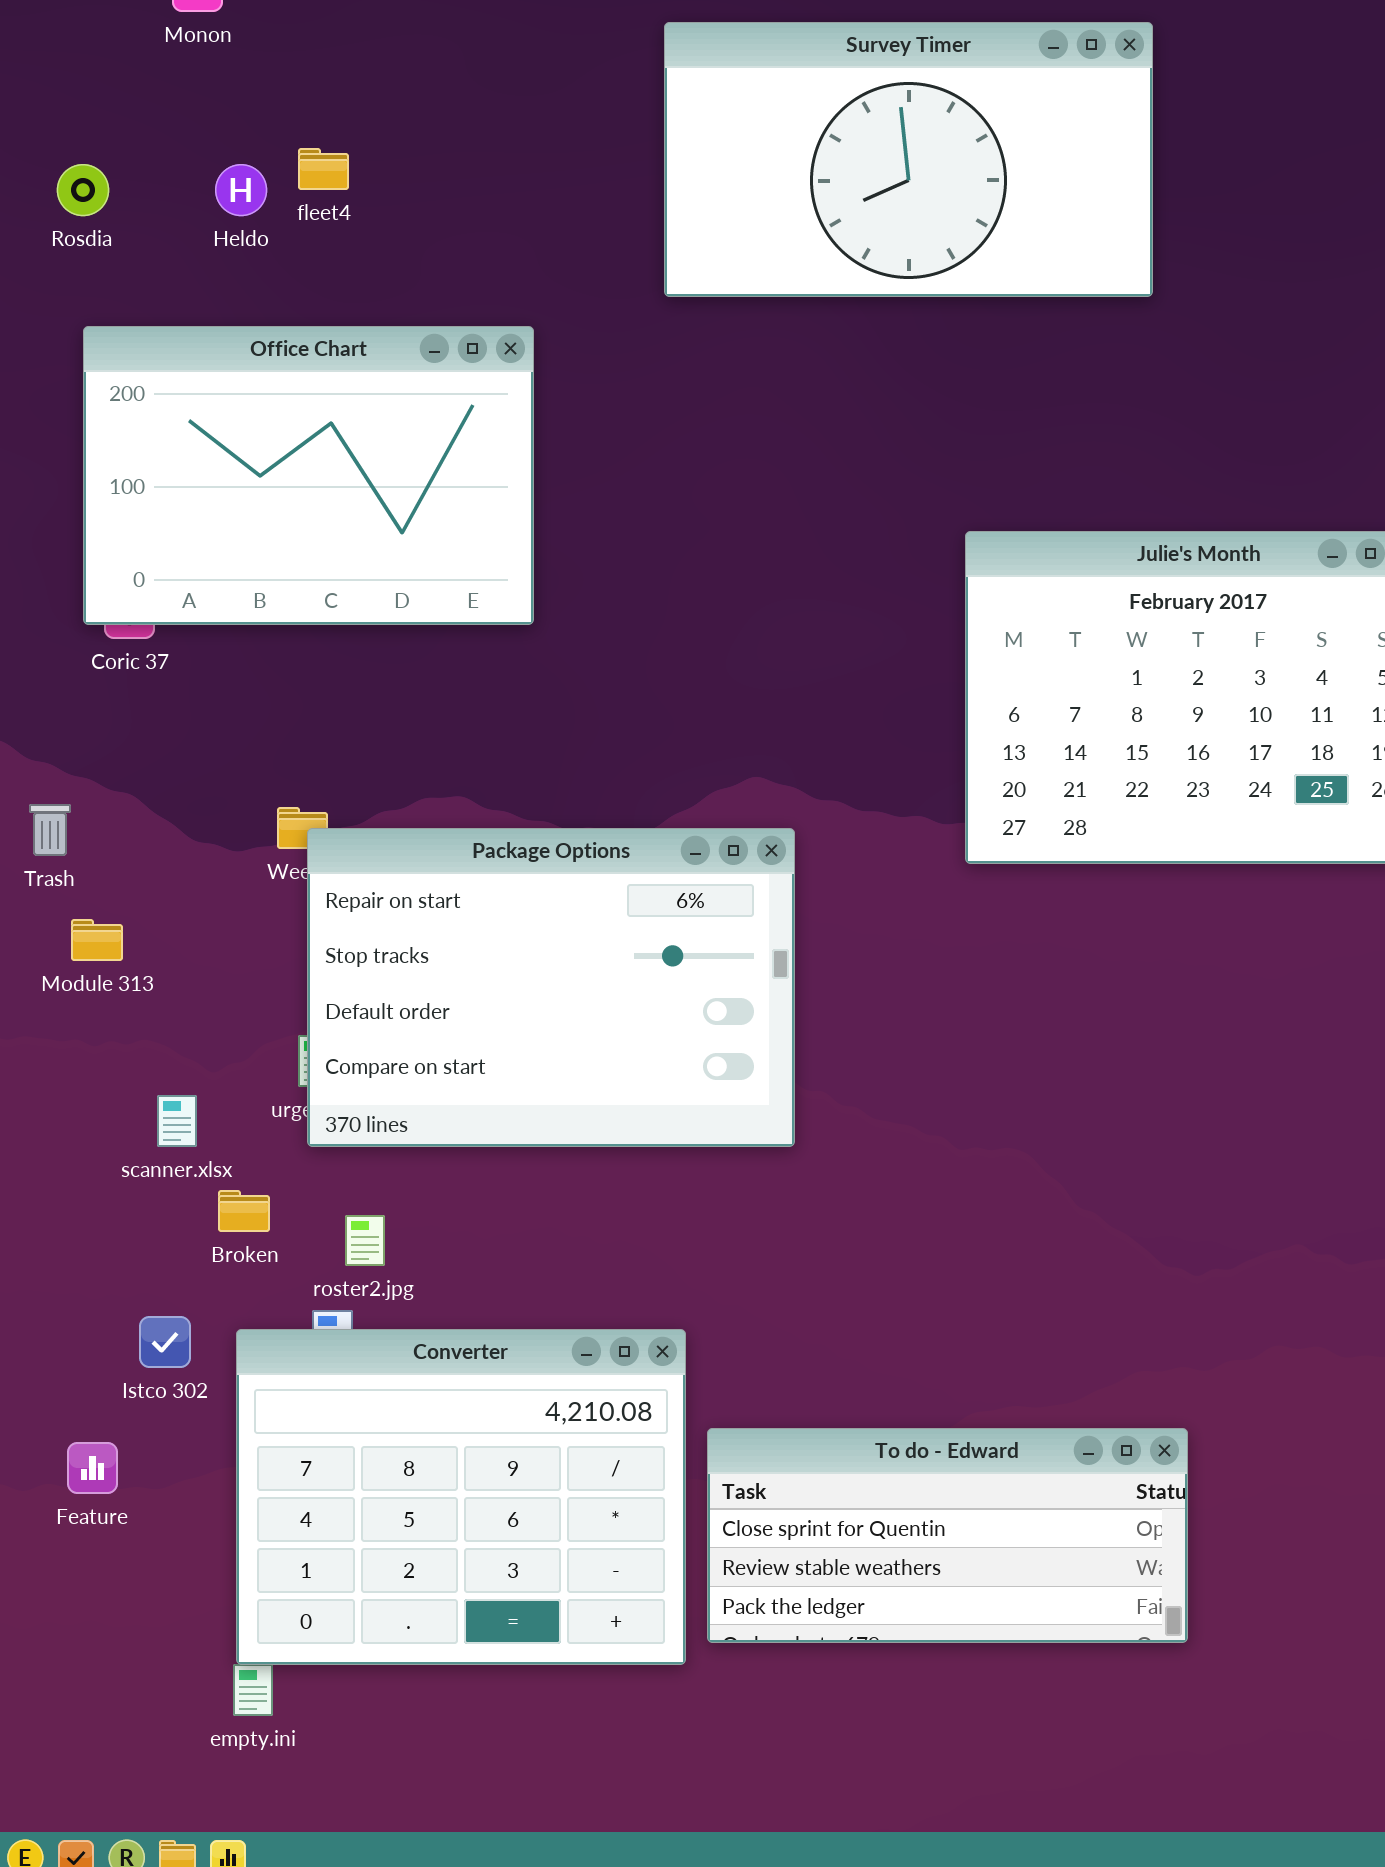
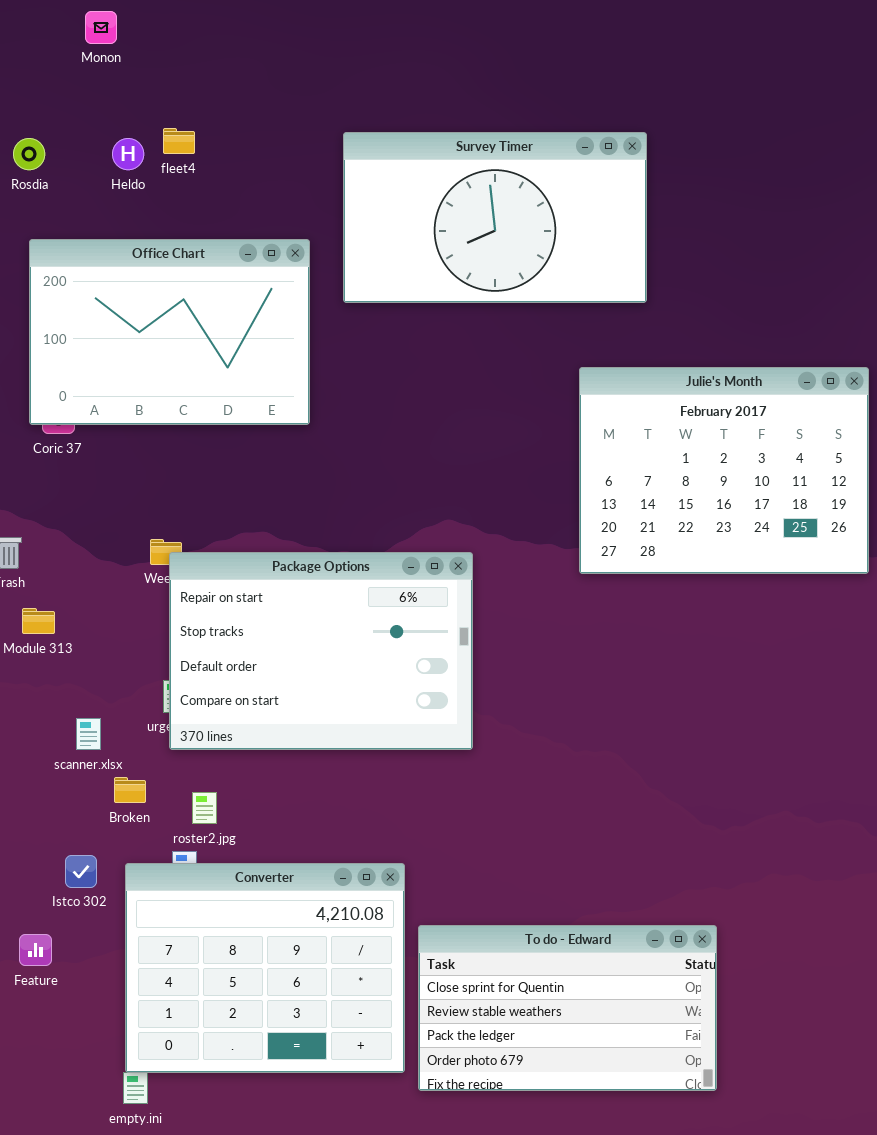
Survey Timer: [664,22,1153,297] -> [343,132,647,303], moved
To do - Edward: [707,1428,1188,1643] -> [418,925,717,1091], resized

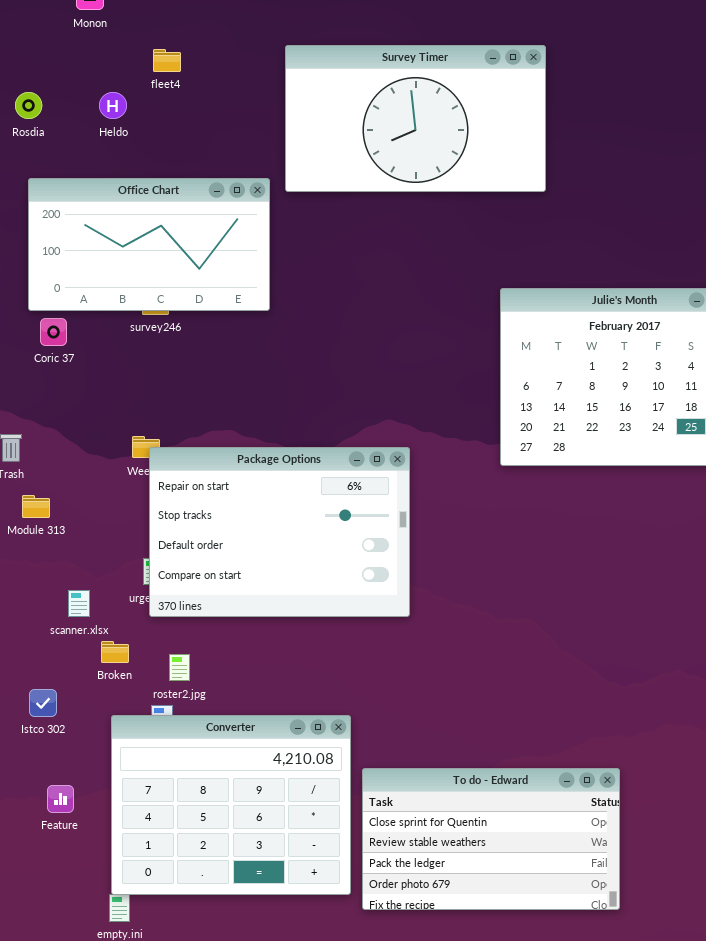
fleet4: [163,128,195,154] -> [153,49,181,72], moved
Survey Timer: [343,132,647,303] -> [285,45,546,192], moved
Office Chart: [29,239,310,425] -> [28,178,270,311], resized
Istco 302: [65,855,97,888] -> [29,689,57,717], moved
Feature: [19,934,52,966] -> [47,785,74,813], moved

